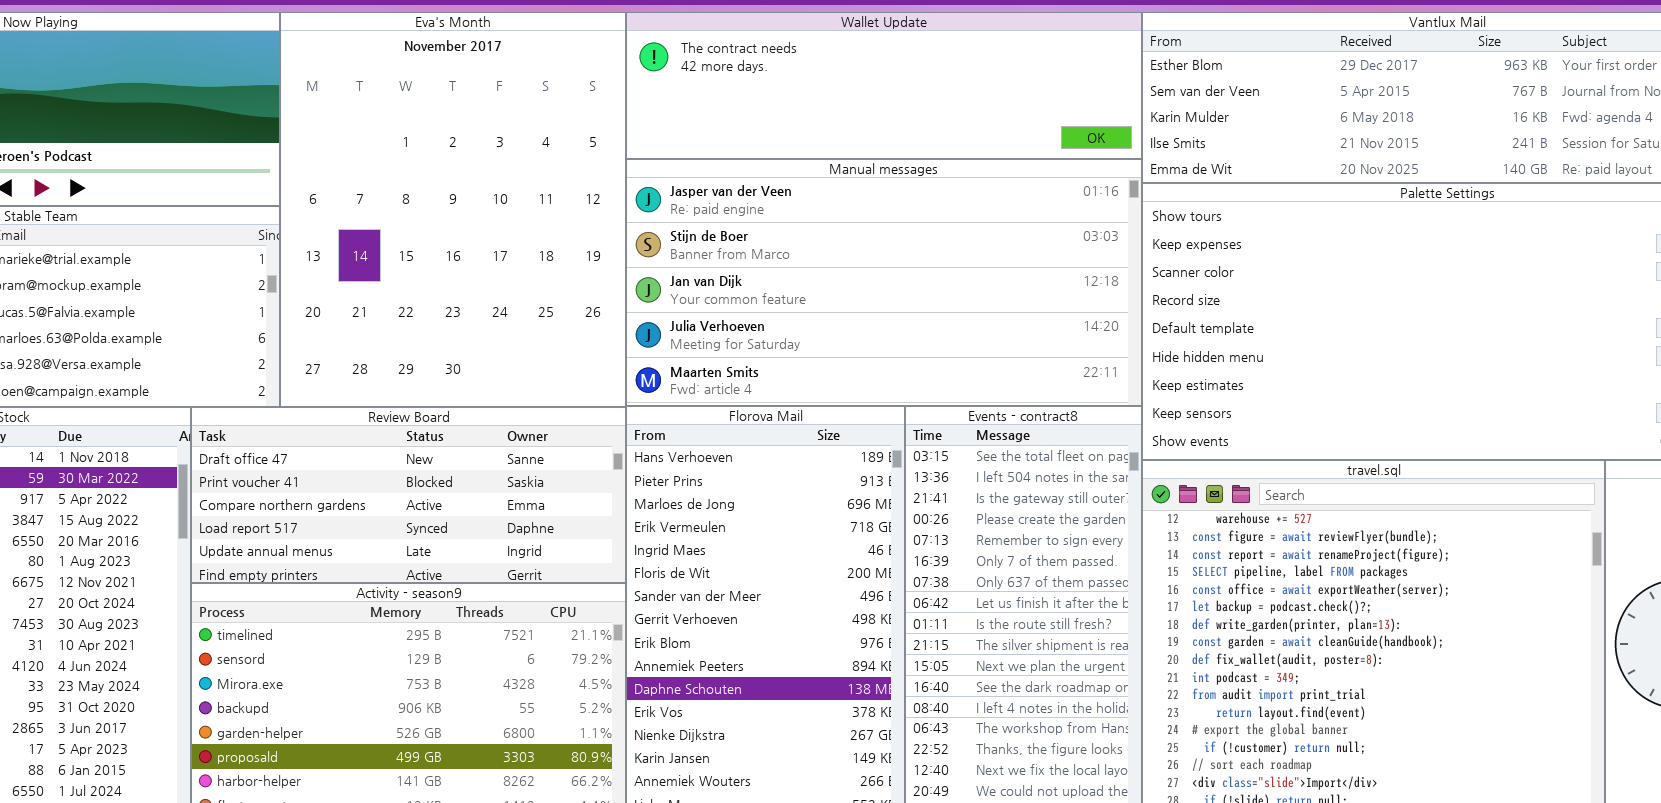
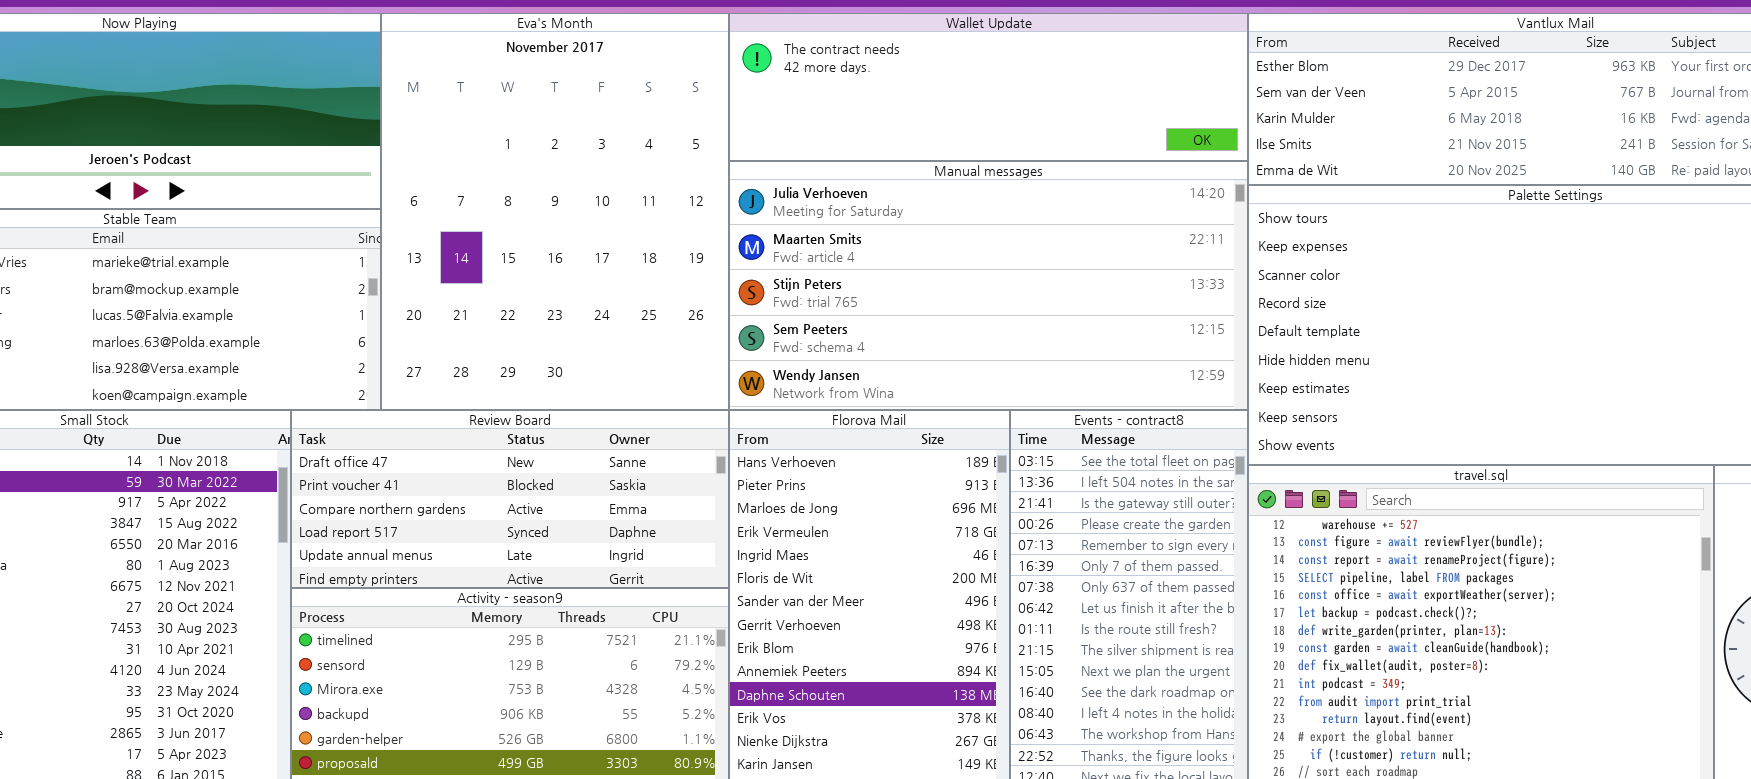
Manual messages: [626,159,1142,406] -> [729,161,1248,410], scrolled down 3 rows

